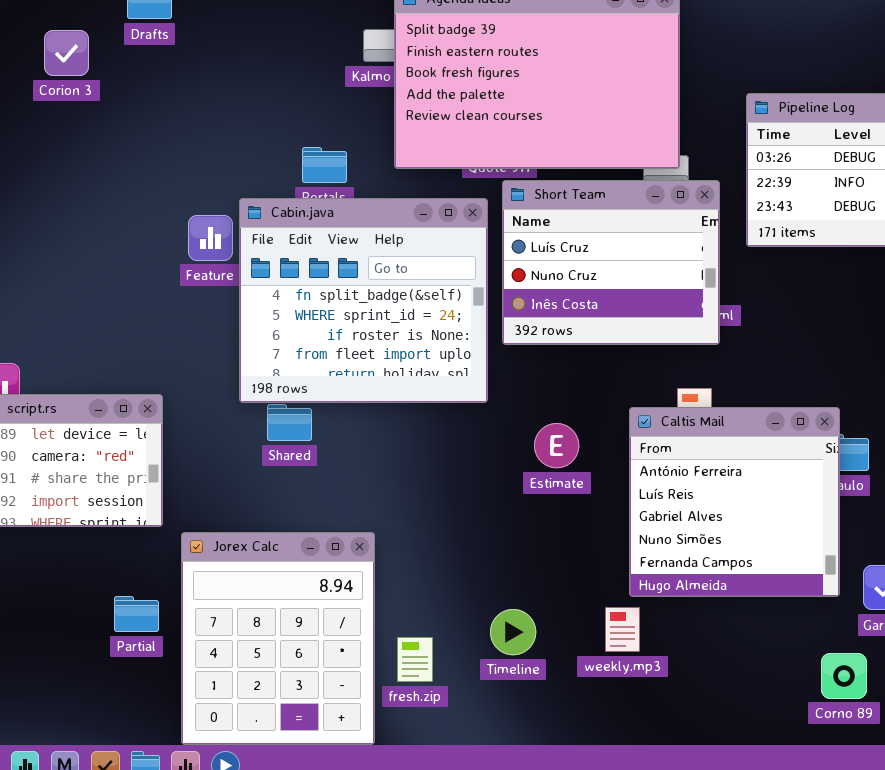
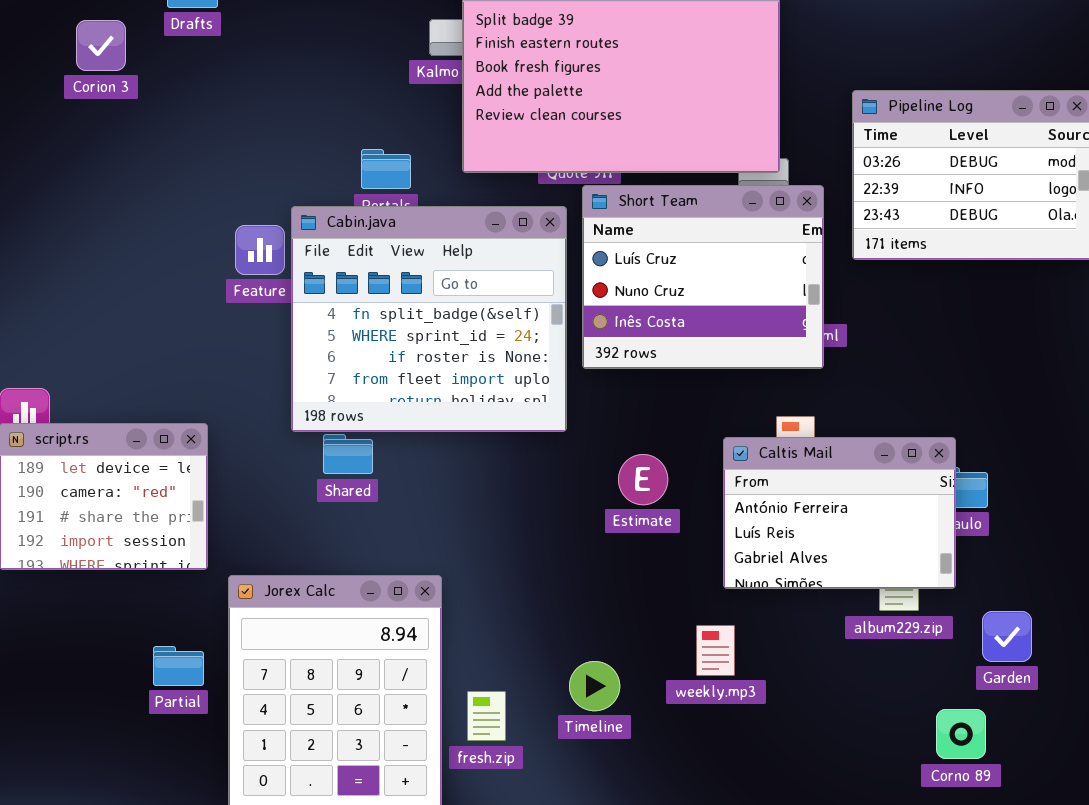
Caltis Mail: [629,407,840,597] -> [723,437,956,589], resized
weekly.mp3: [605,607,640,652] -> [696,625,735,676], moved

